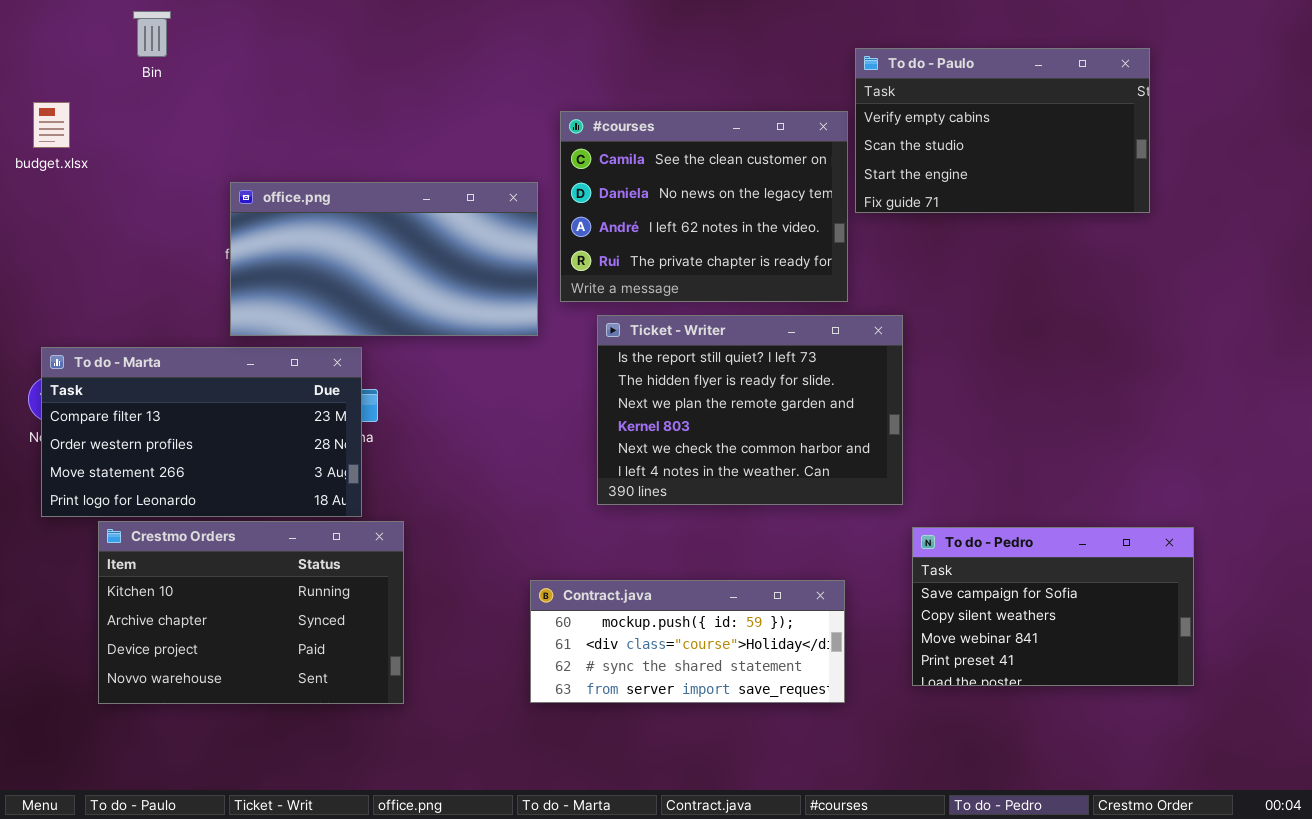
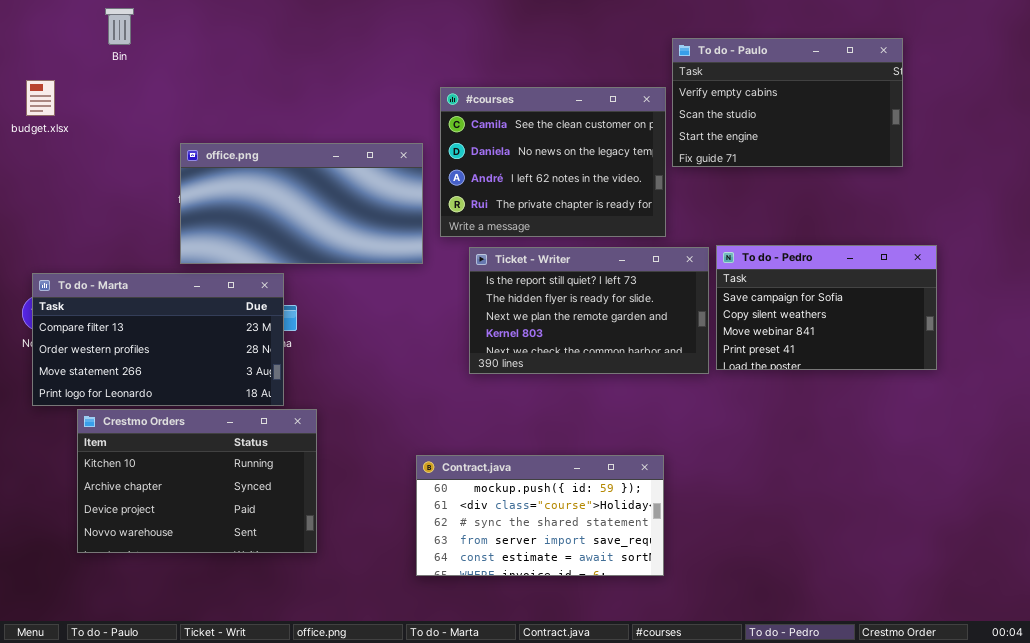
Ticket - Writer: [597,315,903,505] -> [469,247,709,374], resized
To do - Pedro: [912,527,1194,686] -> [716,245,937,370], moved
Contract.java: [530,580,845,703] -> [416,455,664,576], resized

